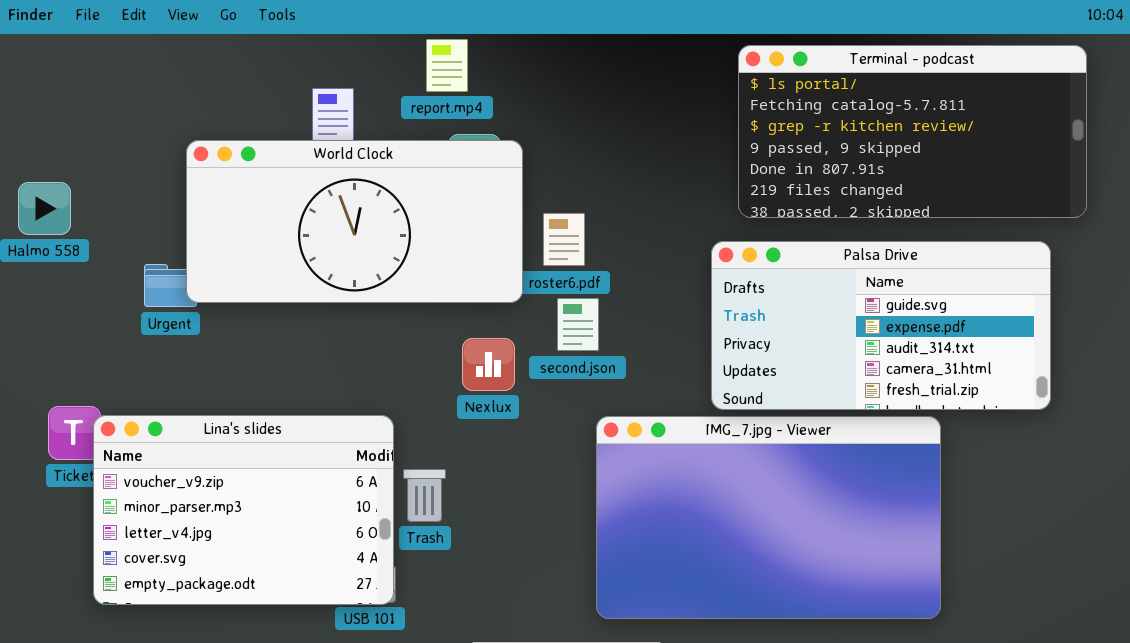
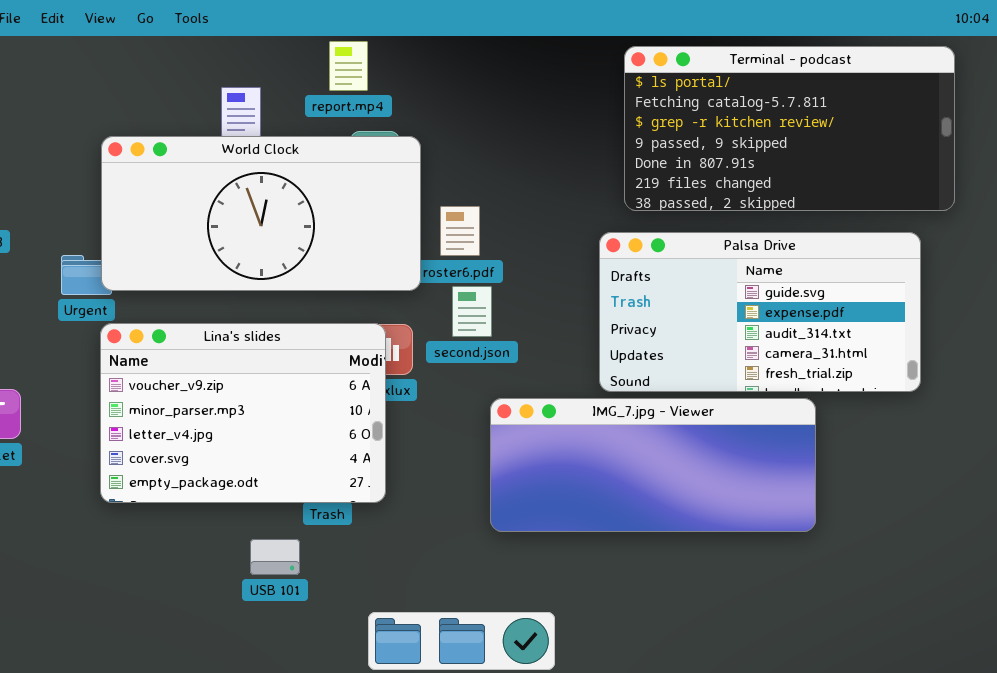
Lina's slides: [93,415,394,605] -> [100,323,386,503], moved
IMG_7.jpg - Viewer: [596,416,941,619] -> [490,398,816,532], resized

